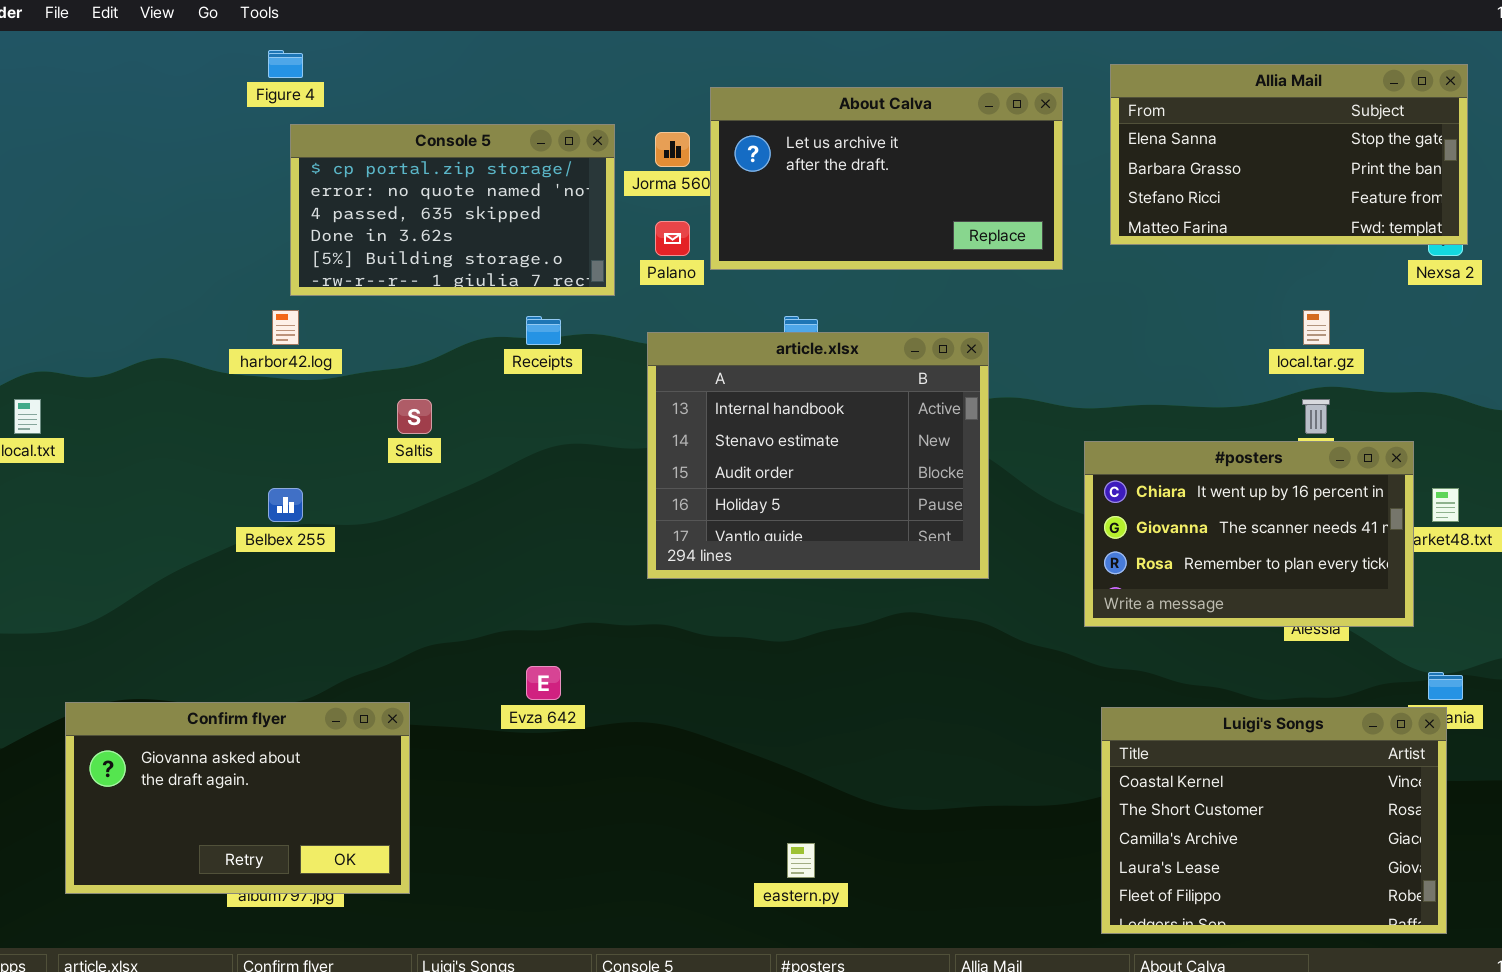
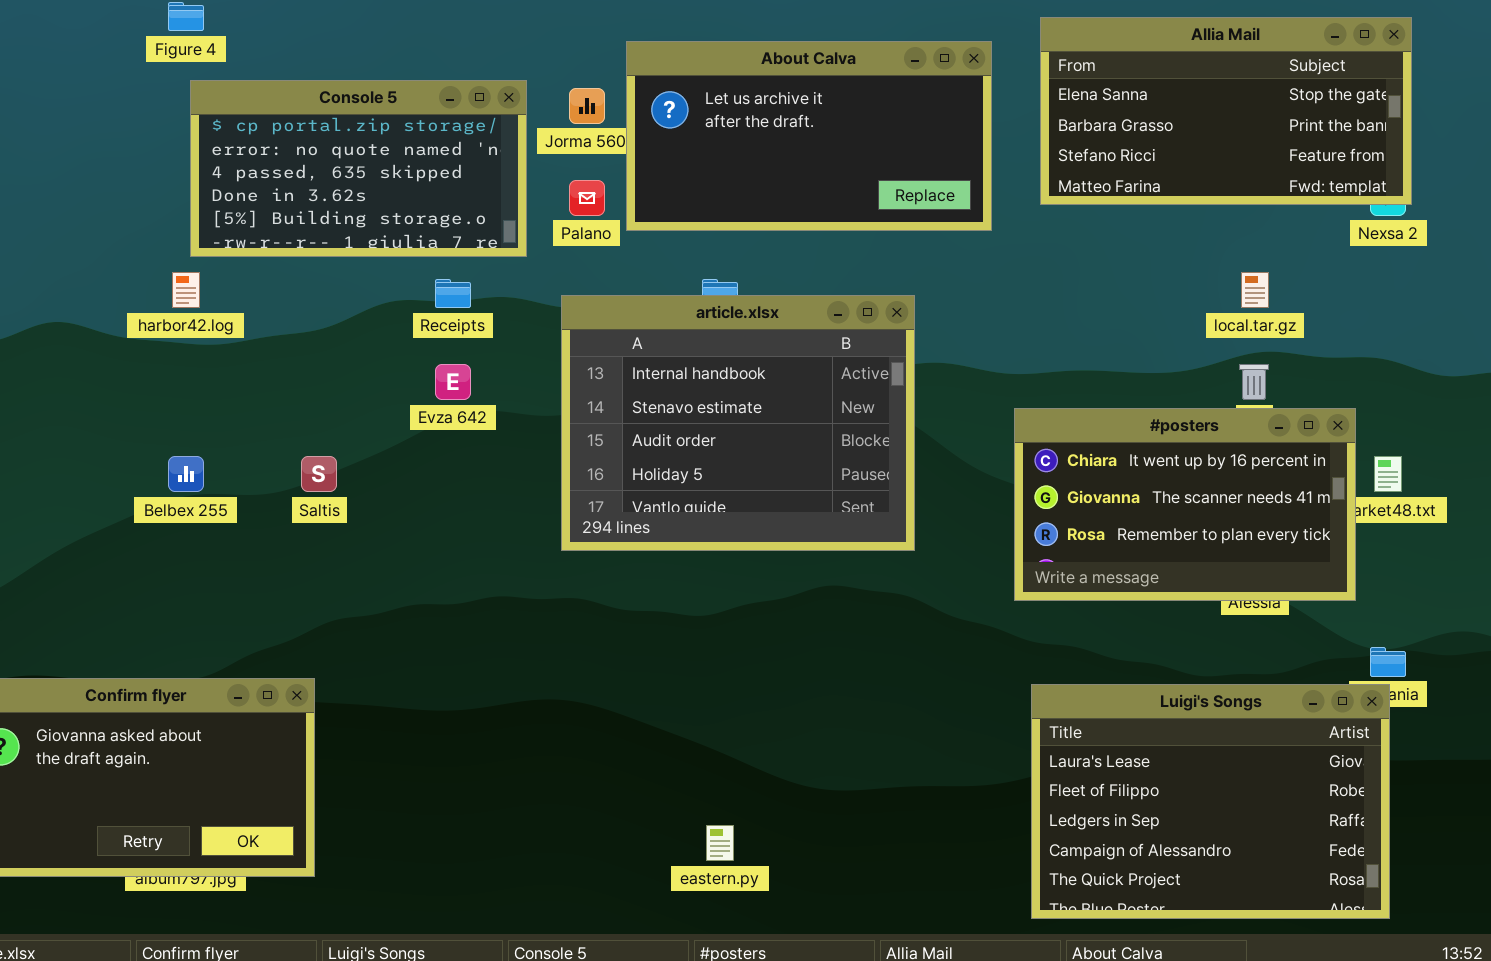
Saltis: [397,399,432,434] -> [301,456,337,492], moved
Evza 642: [526,666,561,700] -> [435,364,471,400], moved
Luigi's Songs: [1101,707,1447,934] -> [1031,684,1390,919], scrolled down 3 rows

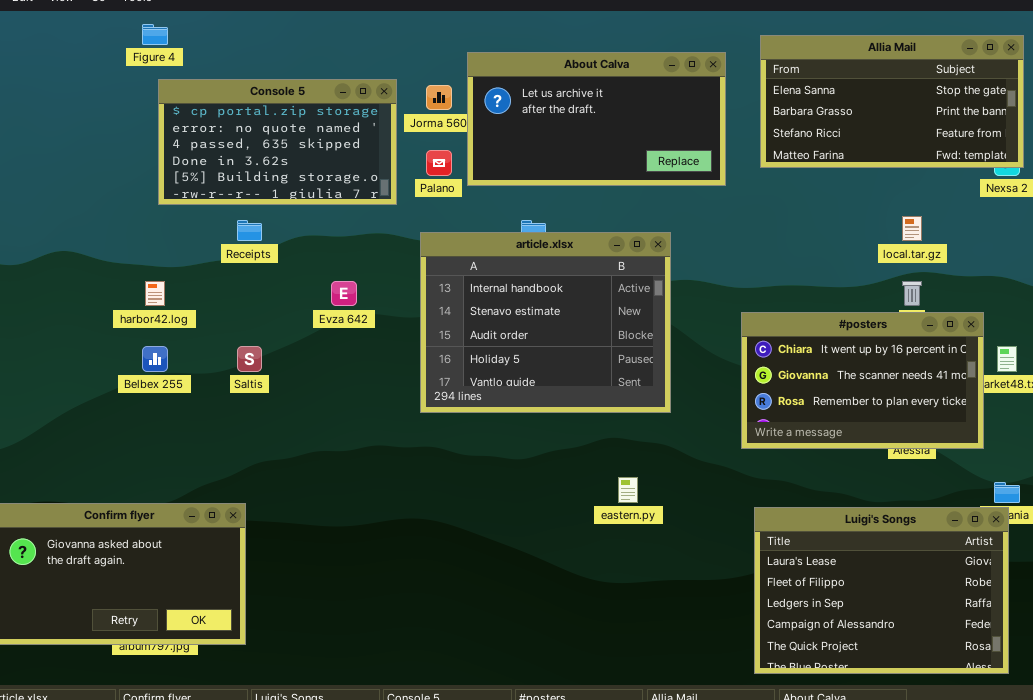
harbor42.log: [172,272,200,308] -> [145,281,165,306], moved
Receipts: [435,279,471,308] -> [237,220,262,241], moved
eastern.py: [706,825,734,861] -> [618,477,638,503], moved

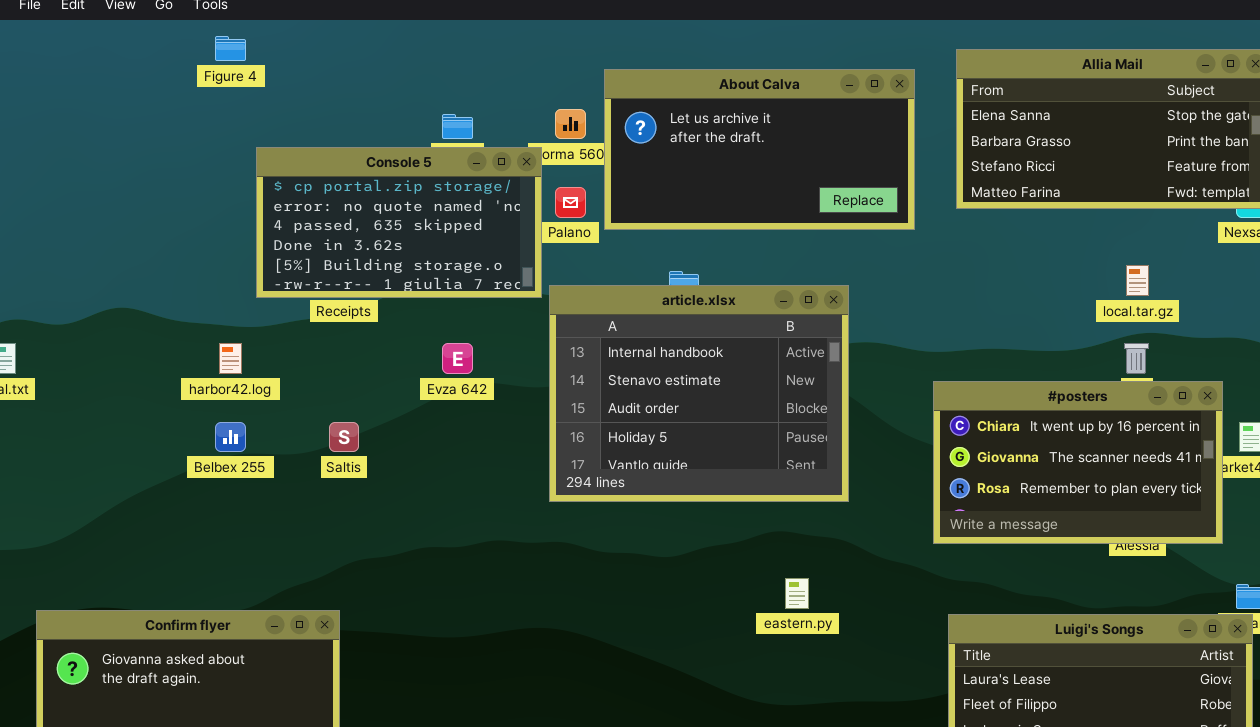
Console 5: [158,79,397,205] -> [256,147,542,298], moved

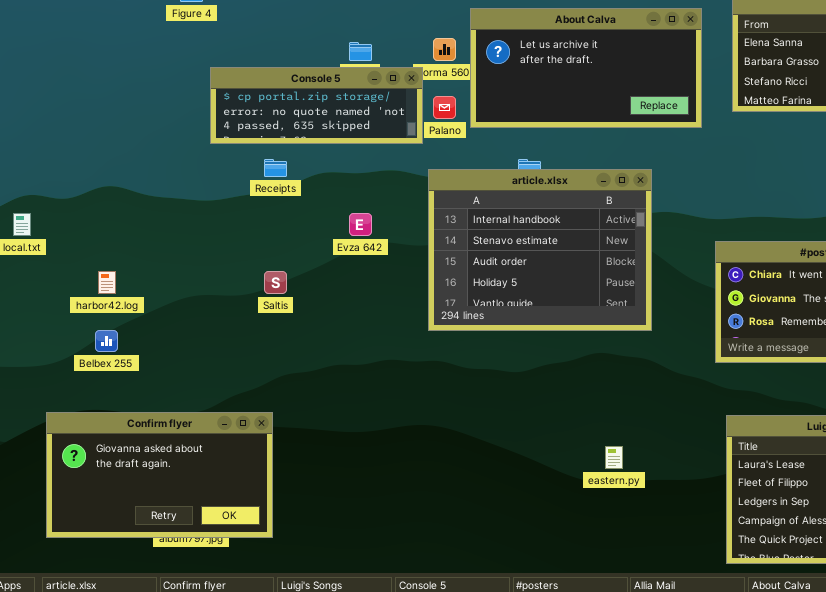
Console 5: [256,147,542,298] -> [210,67,423,144], resized
harbor42.log: [219,343,242,374] -> [98,271,116,294], moved
Belbex 255: [215,422,246,452] -> [95,330,118,352], moved
eastern.py: [785,578,809,609] -> [605,446,623,469], moved

